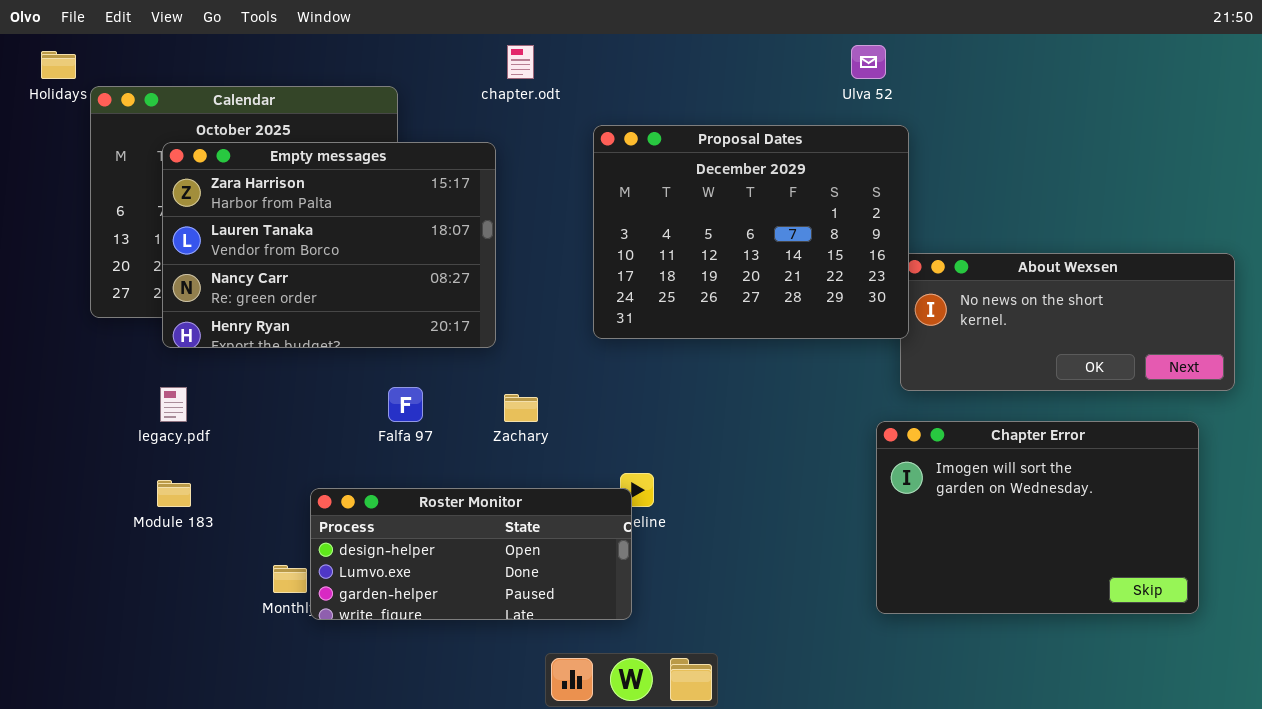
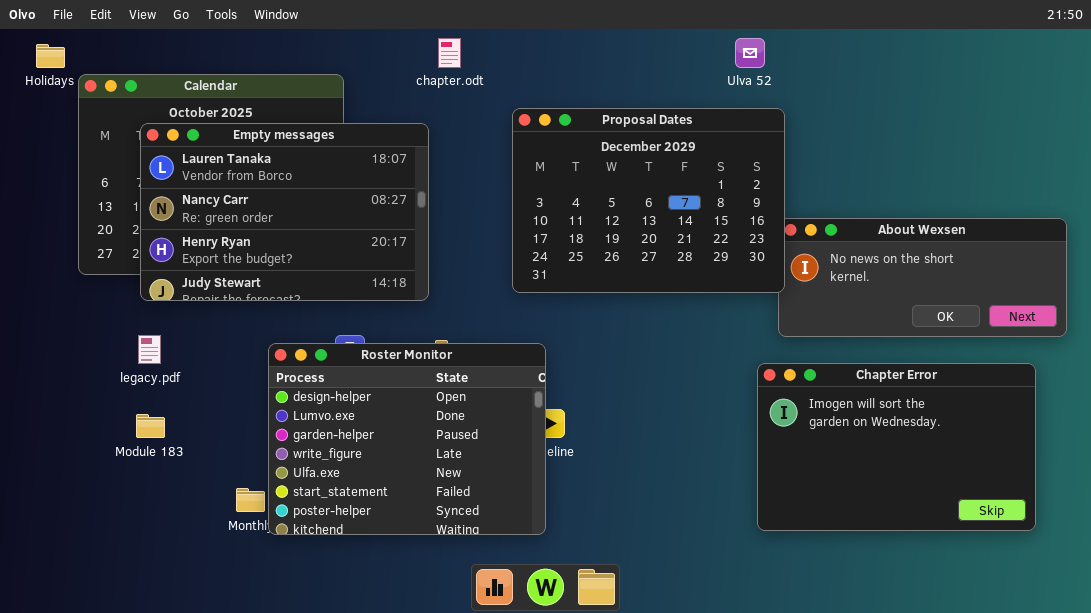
Empty messages: [162,142,496,348] -> [140,123,429,301], scrolled down 1 row
Roster Monitor: [310,488,632,620] -> [268,343,546,535], resized

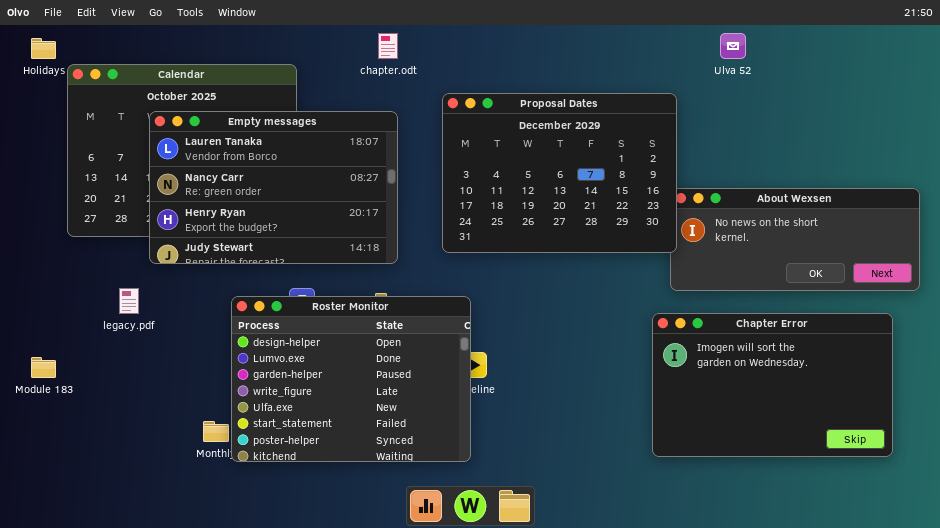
Ulva 52: [735,38,765,68] -> [720,33,746,59], moved
Empty messages: [140,123,429,301] -> [149,111,398,264], moved
Module 183: [136,414,165,438] -> [31,357,56,378], moved

